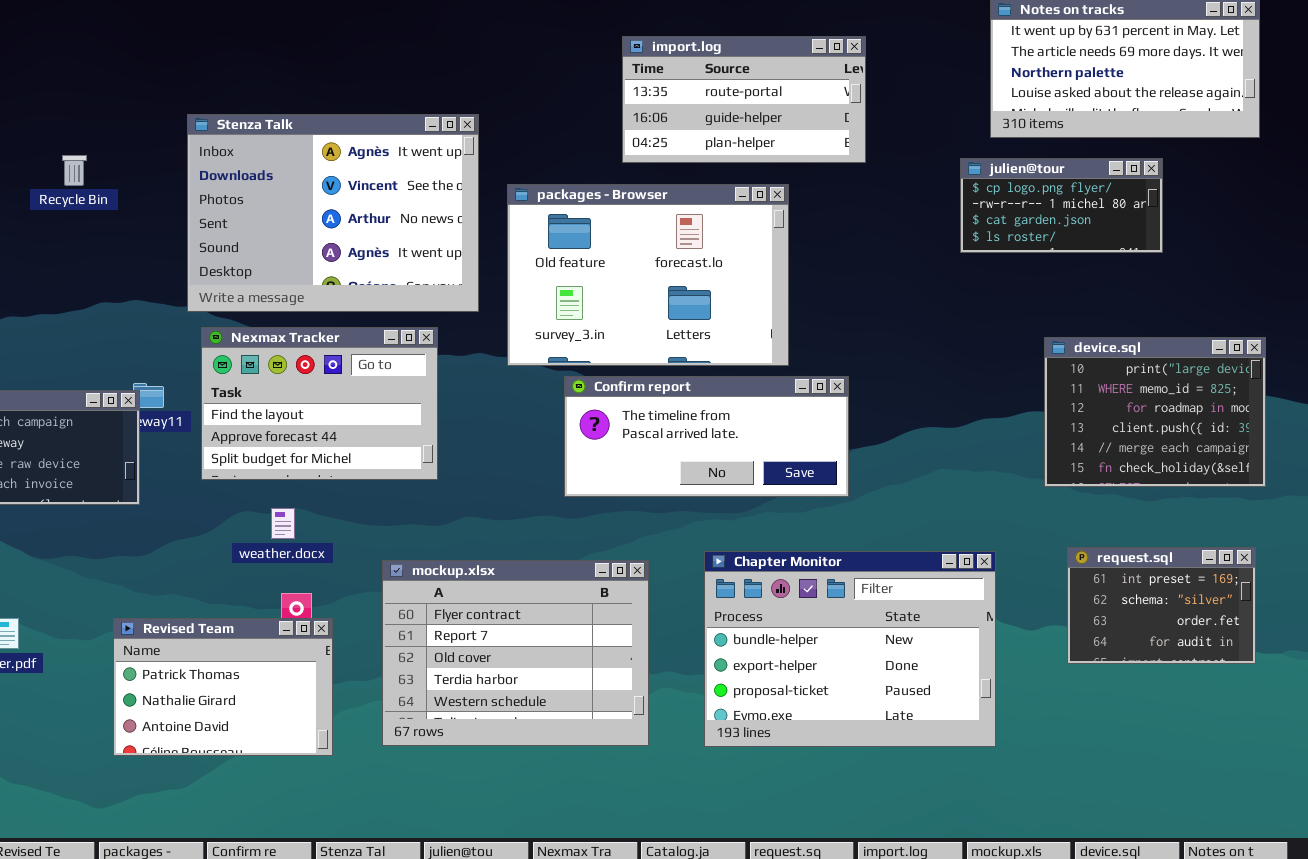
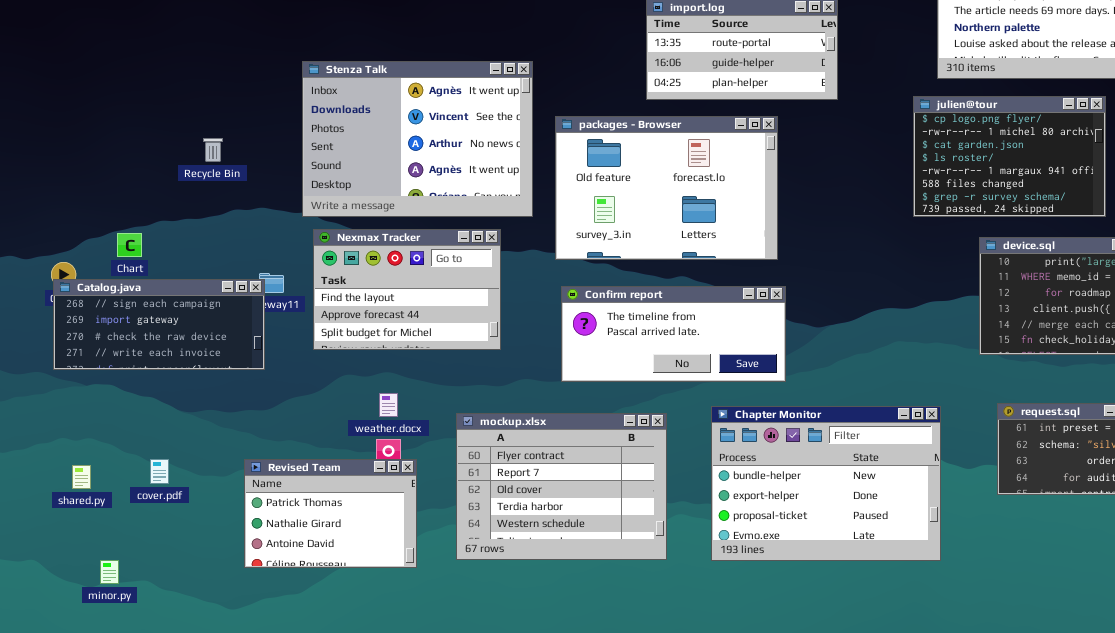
Recycle Bin: [62,155,87,186] -> [203,138,223,162], moved
julien@tour: [960,158,1163,253] -> [913,96,1106,217], resized
Confirm report: [564,376,849,497] -> [561,286,786,382], moved
weather.docx: [271,508,295,539] -> [379,393,398,417], moved

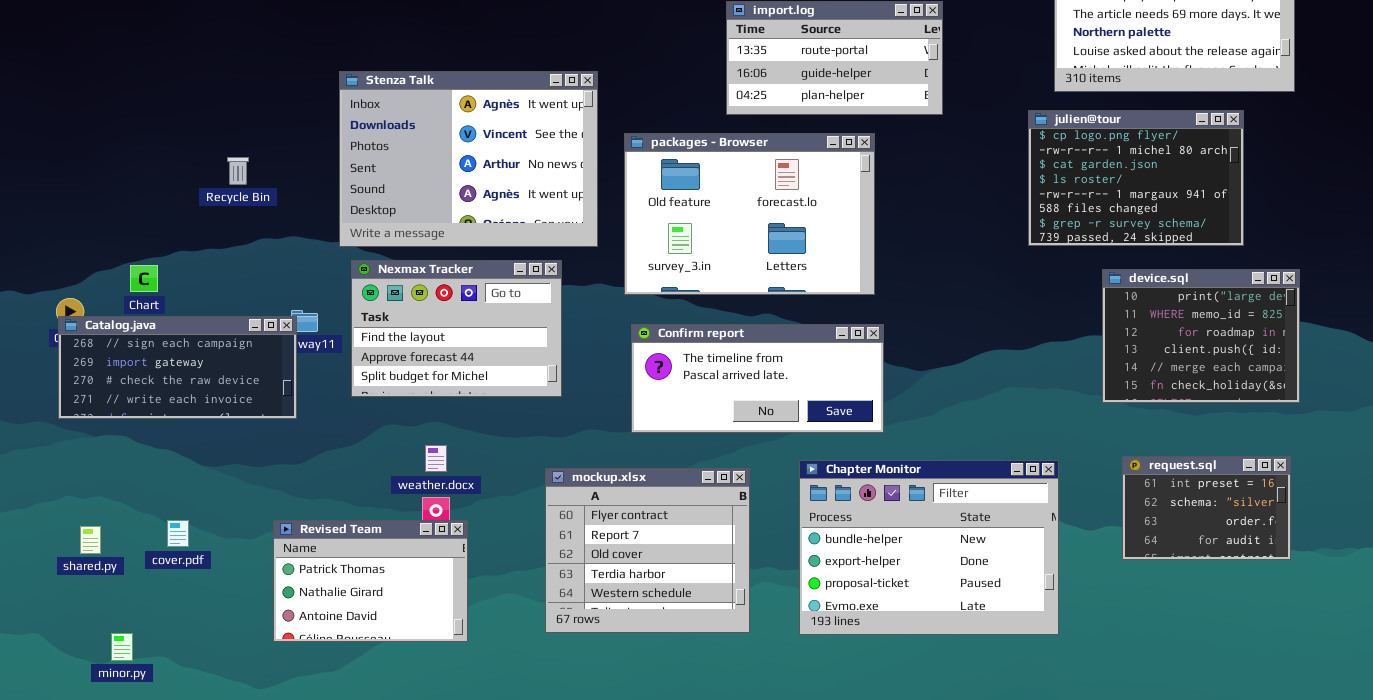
mockup.xlsx: [456,413,667,560] -> [545,468,750,633], resized

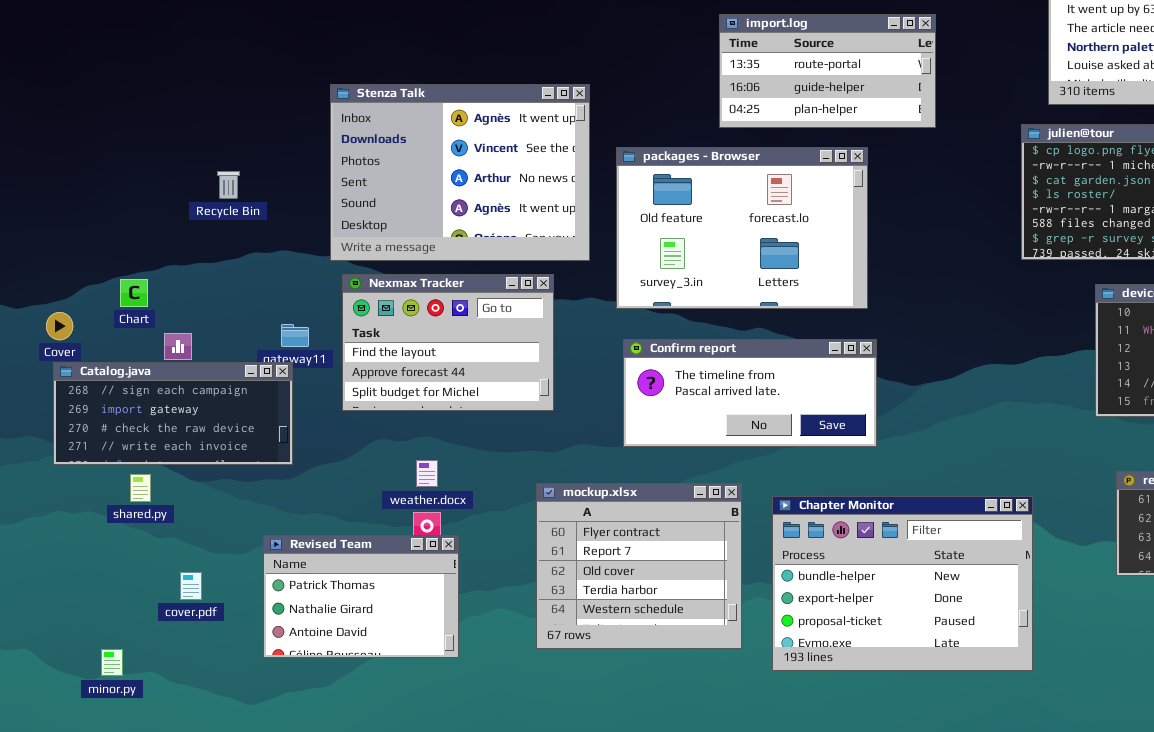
Catalog.java: [58,316,297,419] -> [53,362,293,465], moved
Chapter Monitor: [799,460,1059,635] -> [772,496,1033,671], moved
cover.pdf: [167,520,189,547] -> [180,572,202,600], moved
shared.py: [80,526,101,554] -> [130,474,151,502], moved

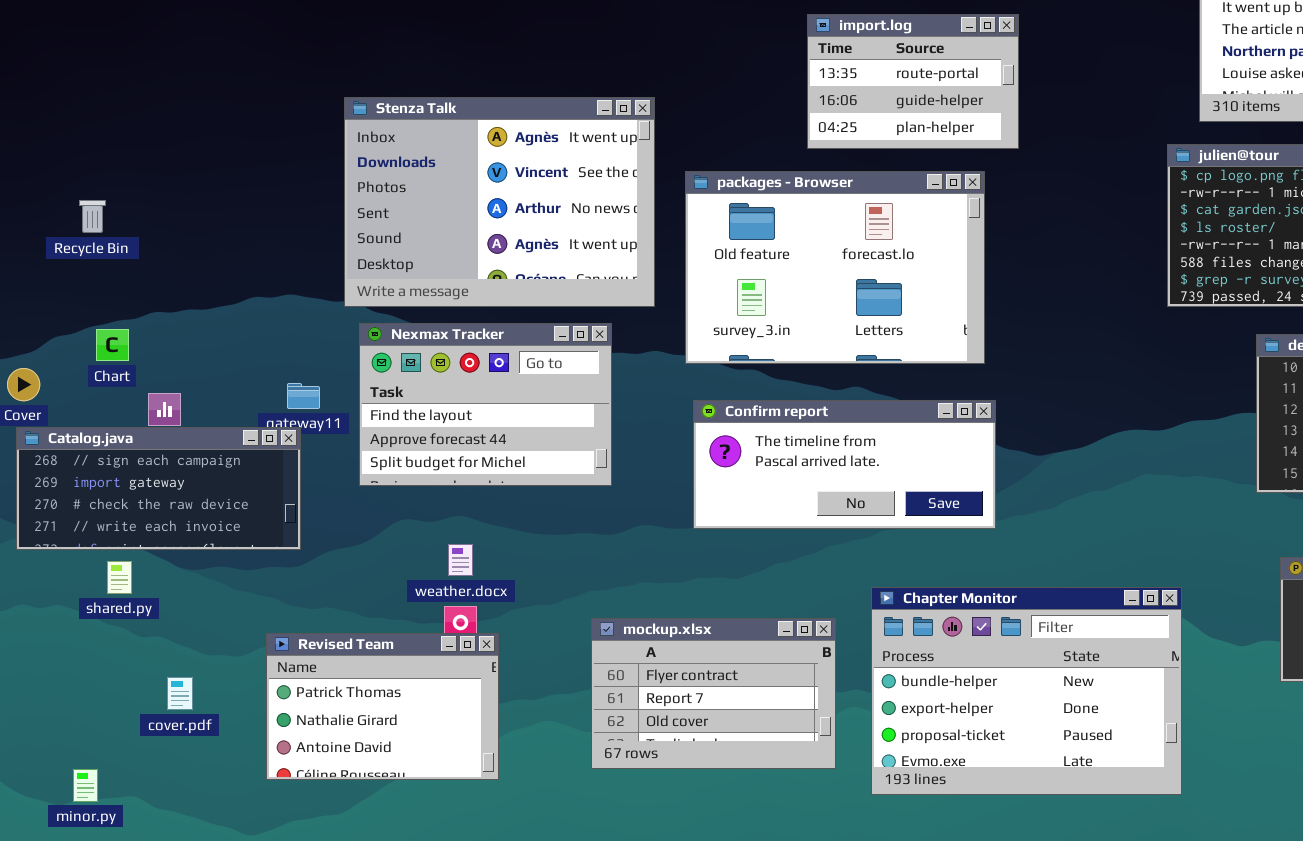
import.log: [719,14,936,128] -> [807,14,1019,149], resized
Recycle Bin: [217,171,240,199] -> [79,200,106,233], moved
mockup.xlsx: [536,483,742,649] -> [591,618,836,769], resized

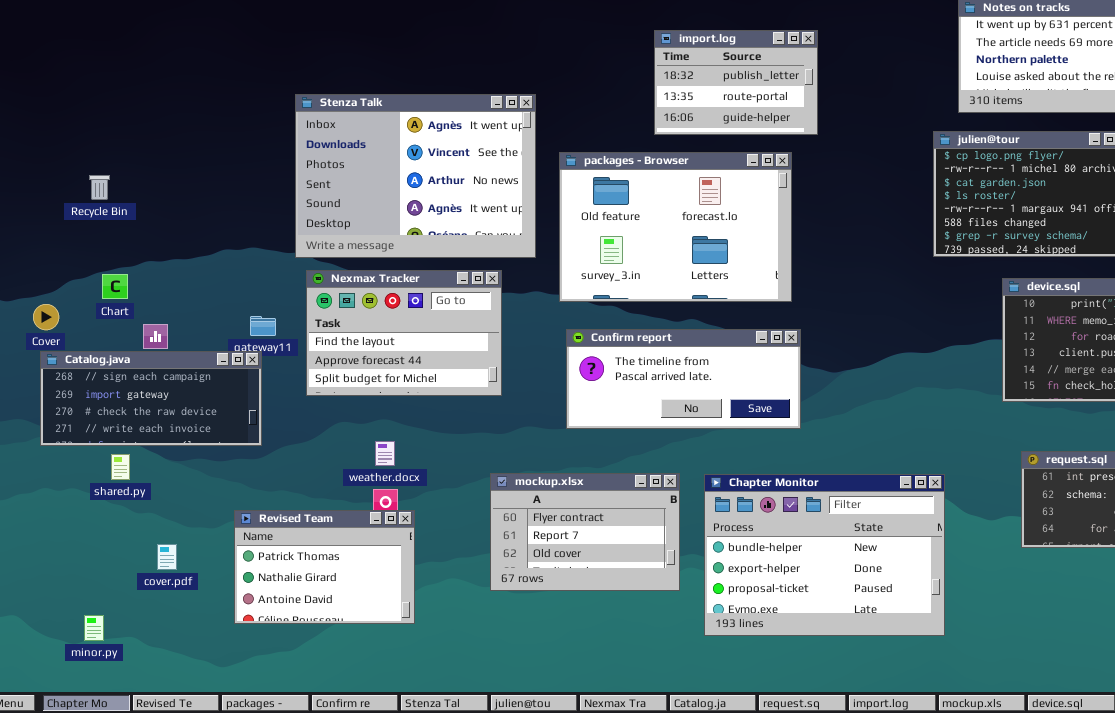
import.log: [807,14,1019,149] -> [654,30,818,135], scrolled up 1 row
mockup.xlsx: [591,618,836,769] -> [490,473,680,591], moved

